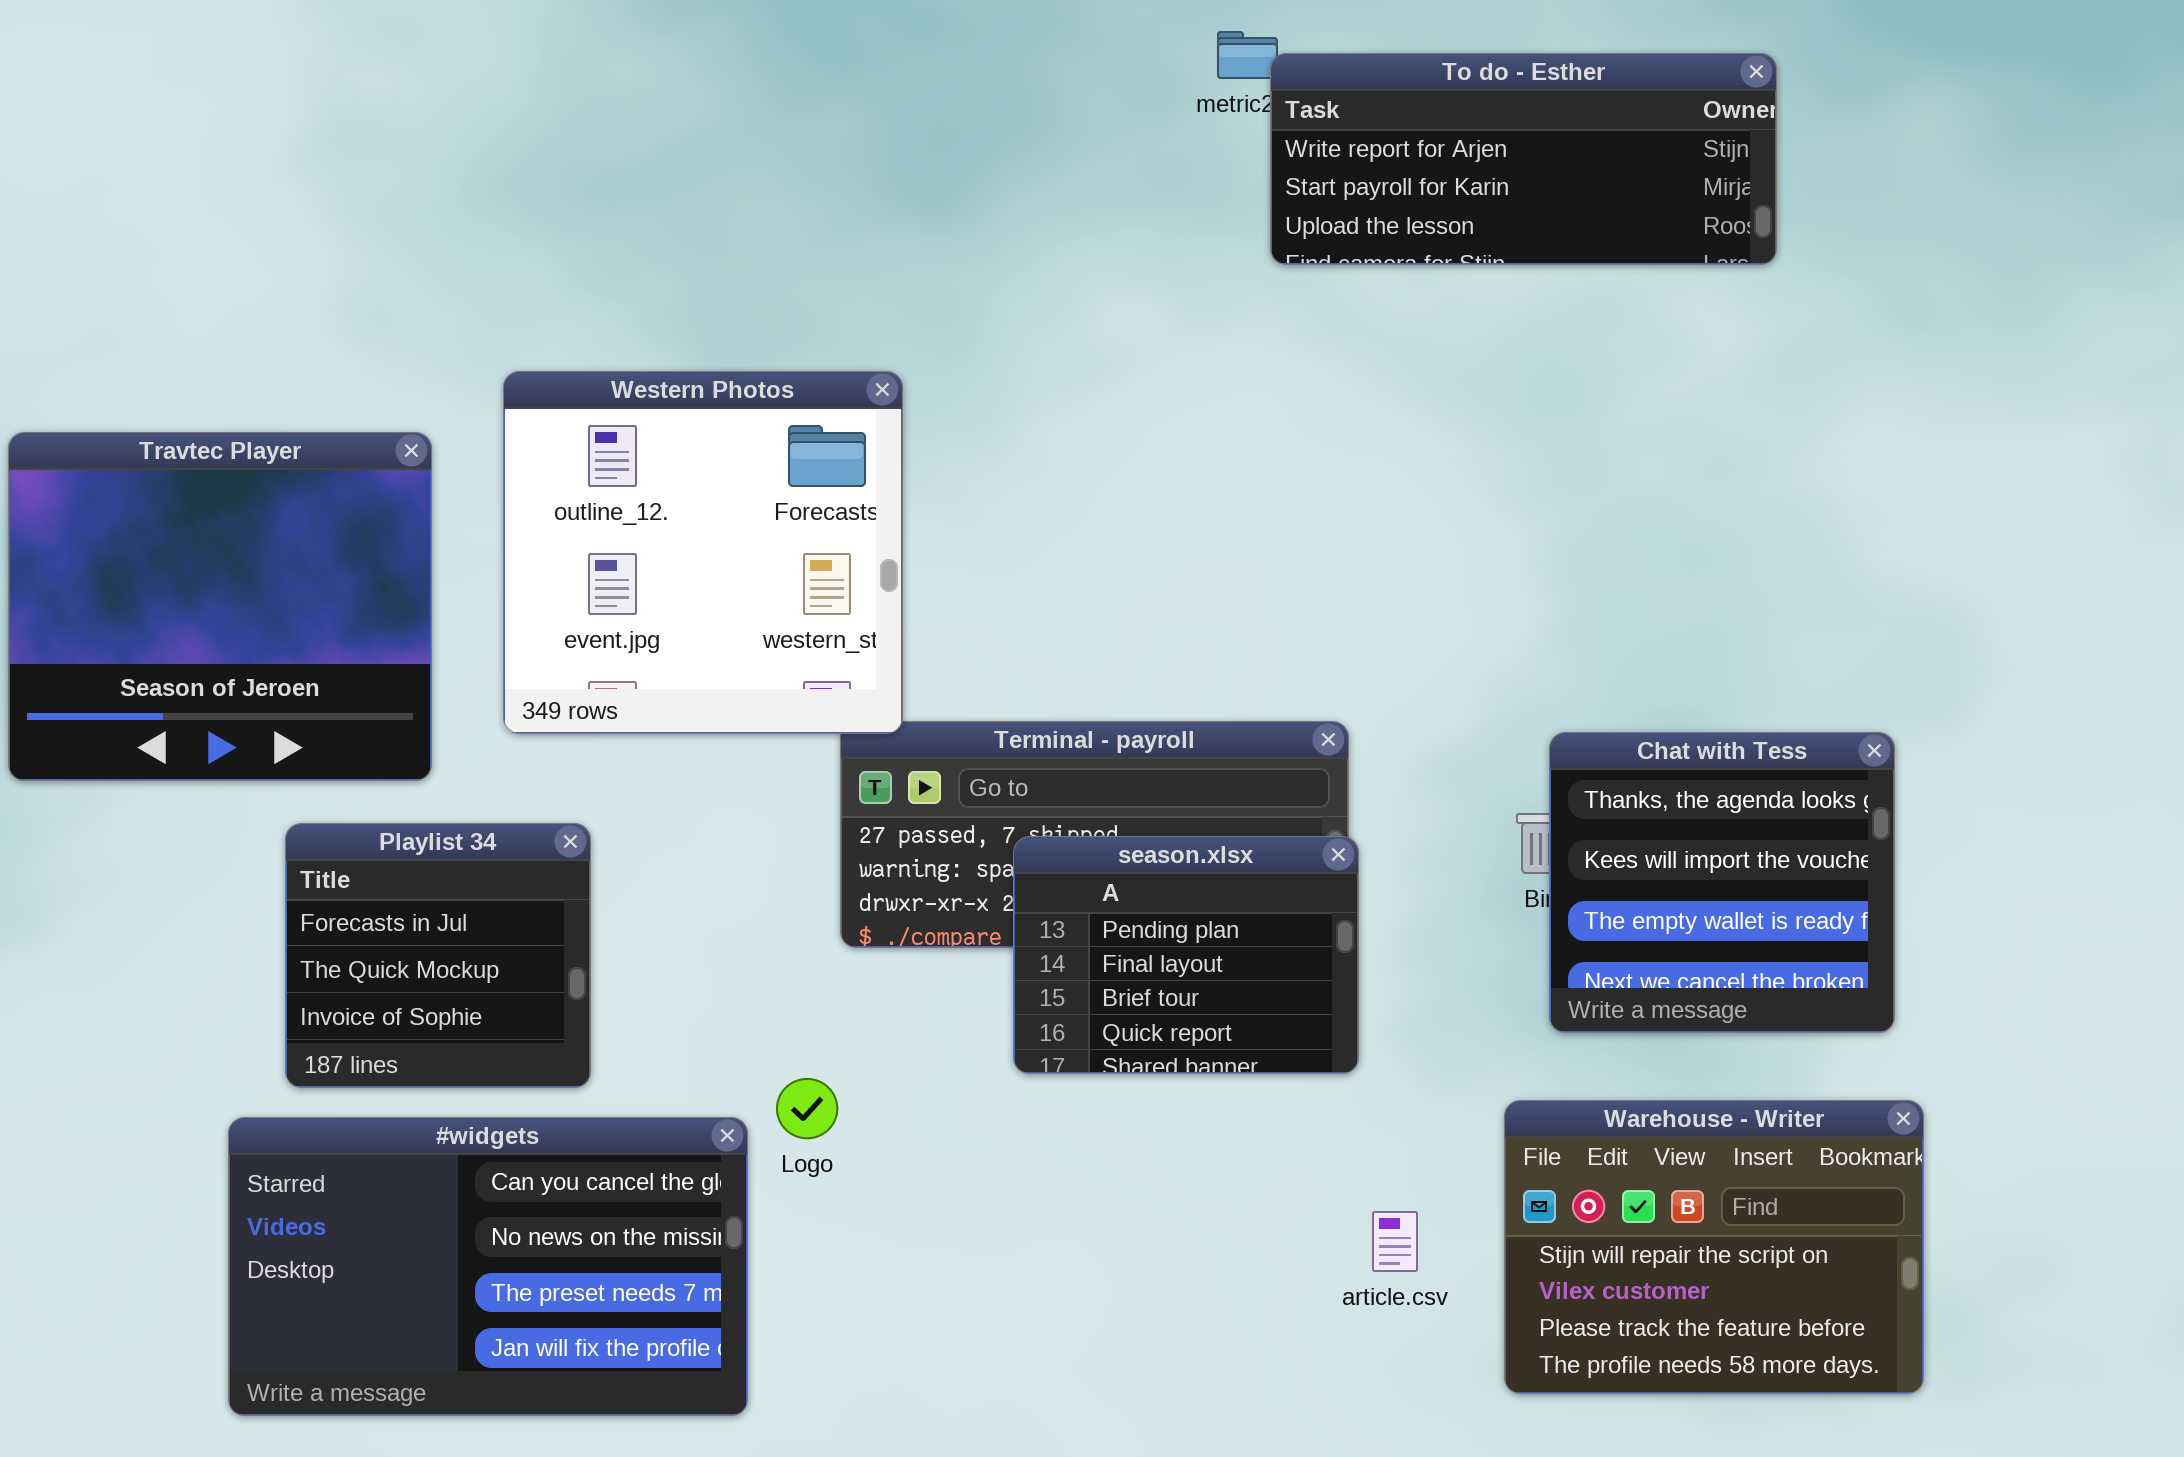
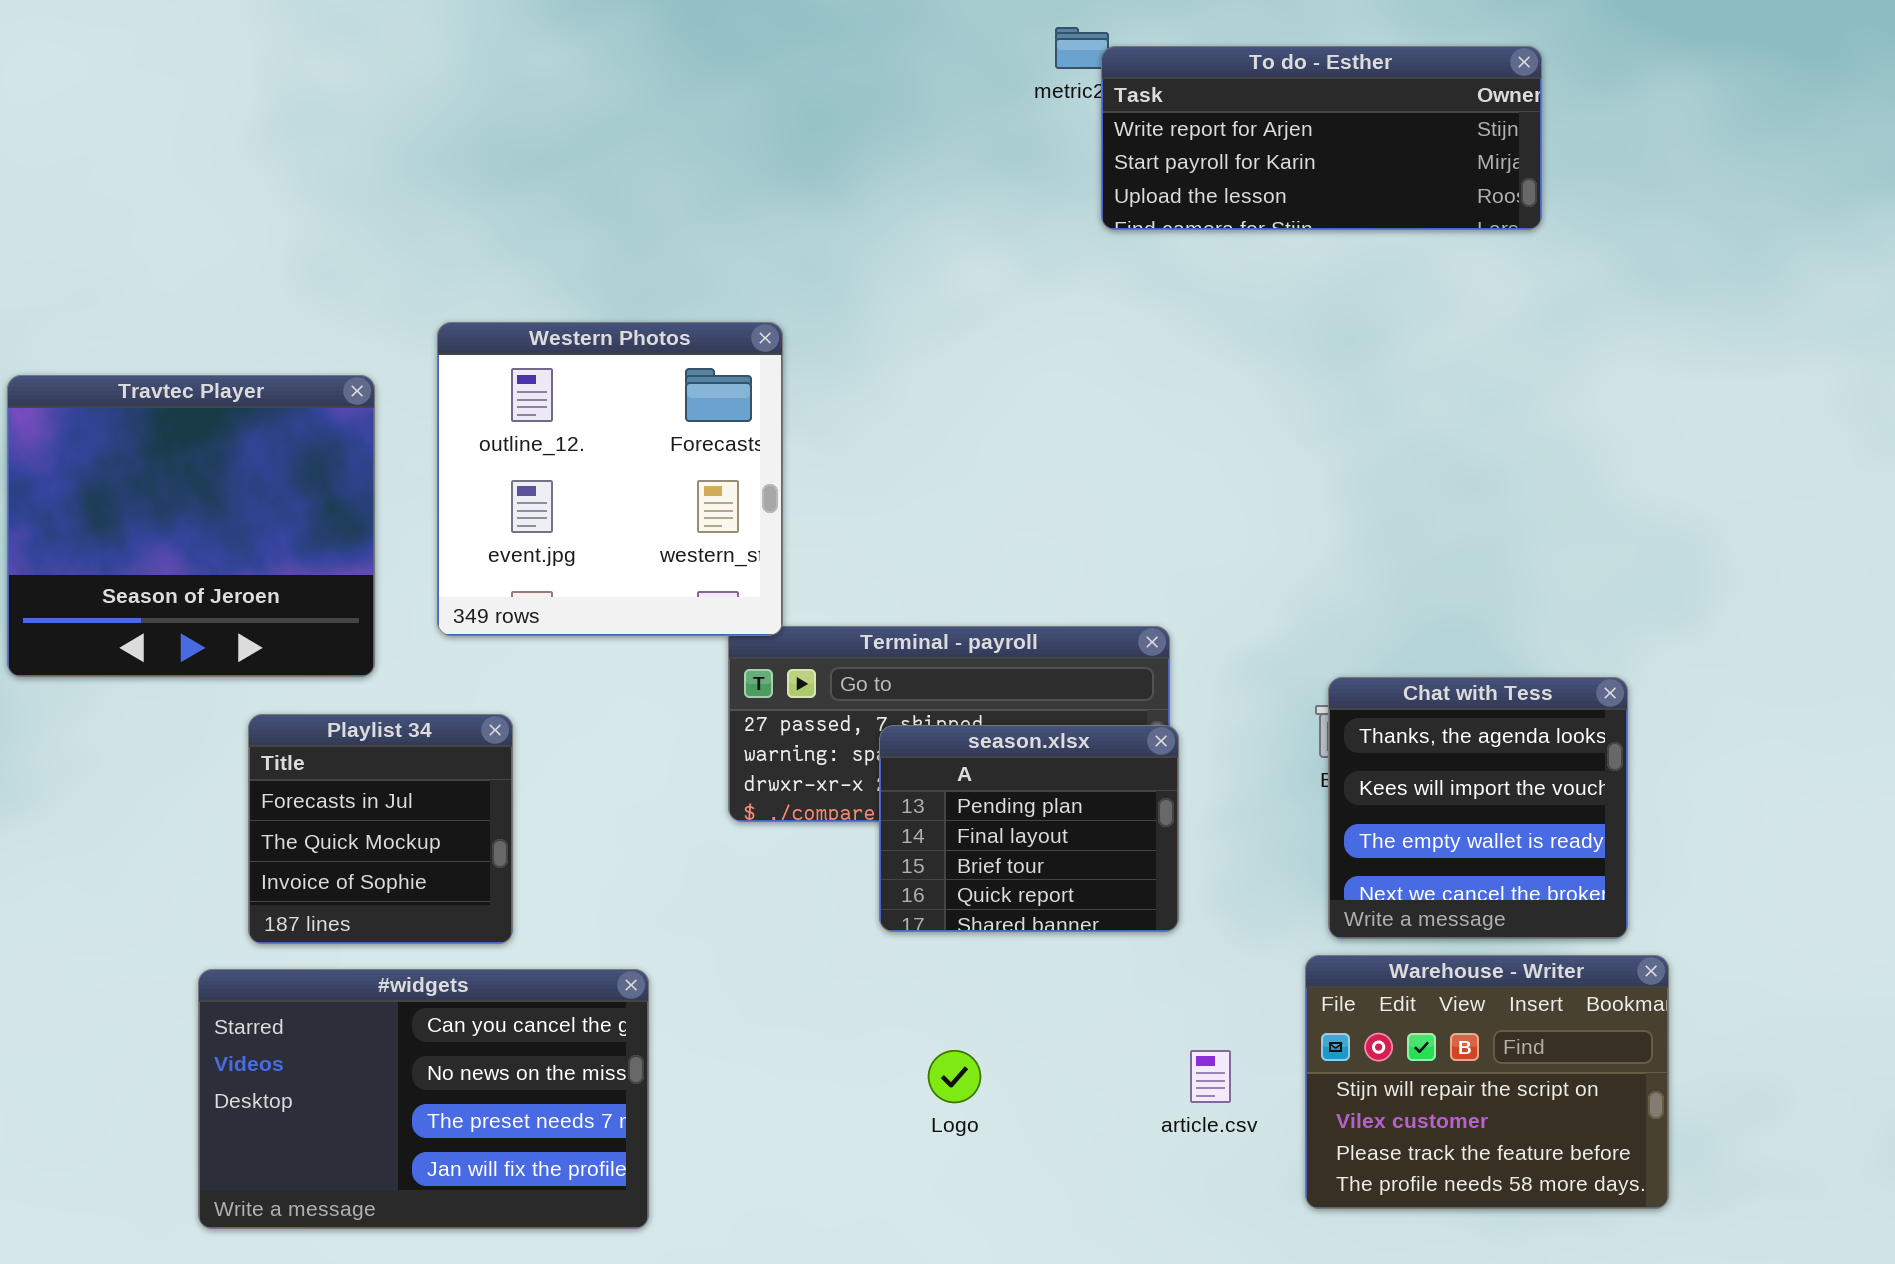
Chat with Tess: [1549,732,1895,1033] -> [1328,677,1628,939], moved
Logo: [776,1078,838,1139] -> [928,1050,981,1103], moved

